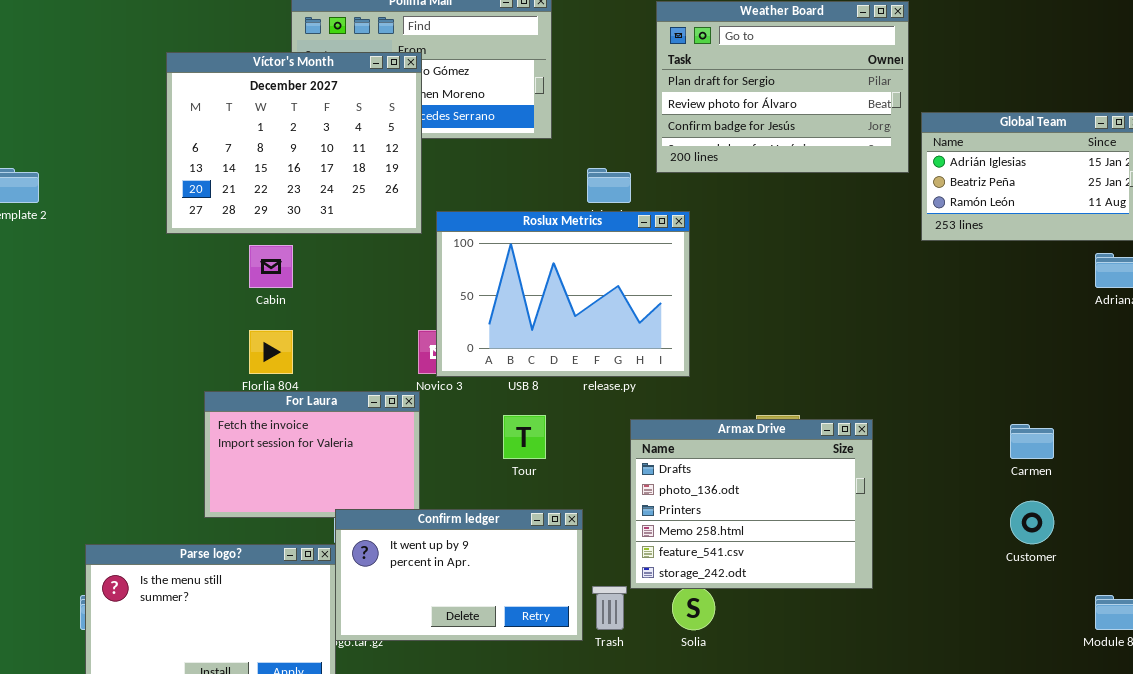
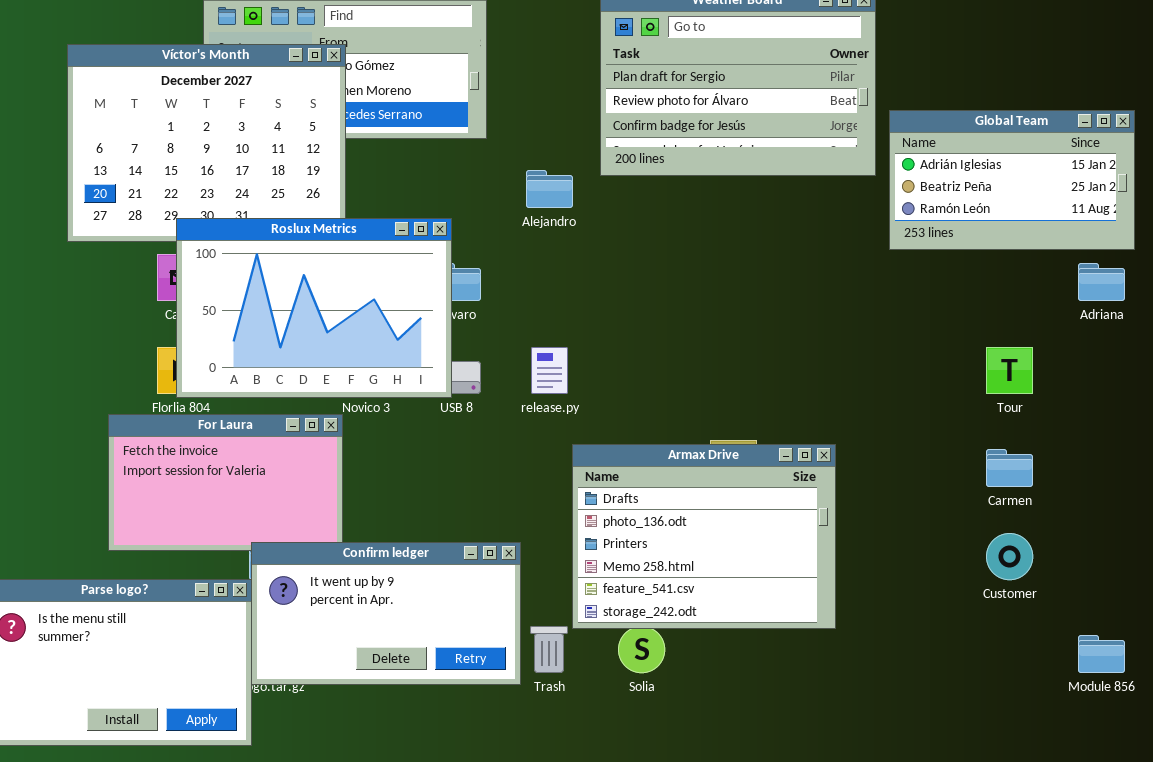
Roslux Metrics: [436,211,690,377] -> [176,218,452,398], moved
Tour: [503,415,546,459] -> [986,347,1033,394], moved

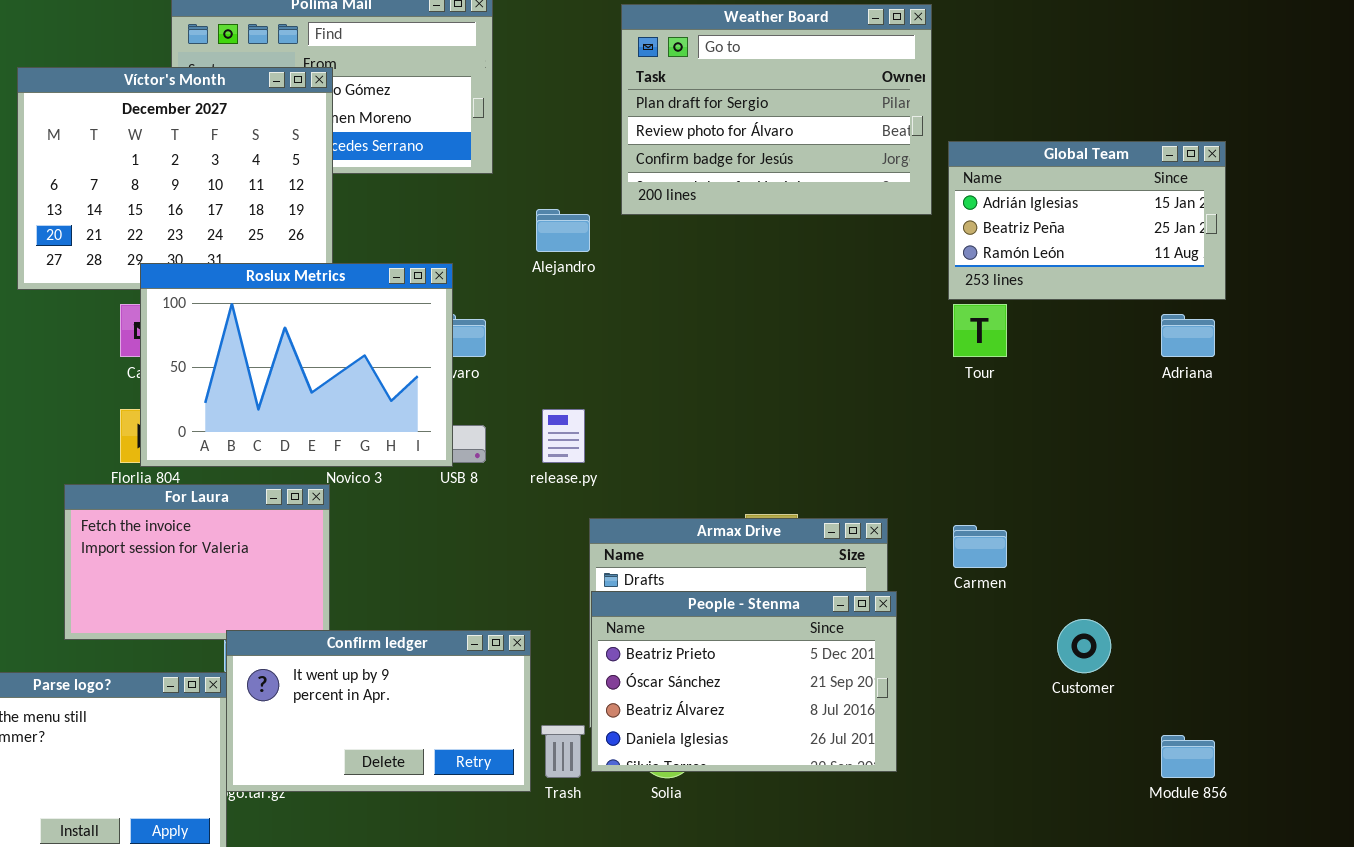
Tour: [986,347,1033,394] -> [953,304,1007,357], moved
Carmen: [986,449,1033,487] -> [953,525,1007,568], moved
People - Stenma: none -> [591,591,897,772], opened

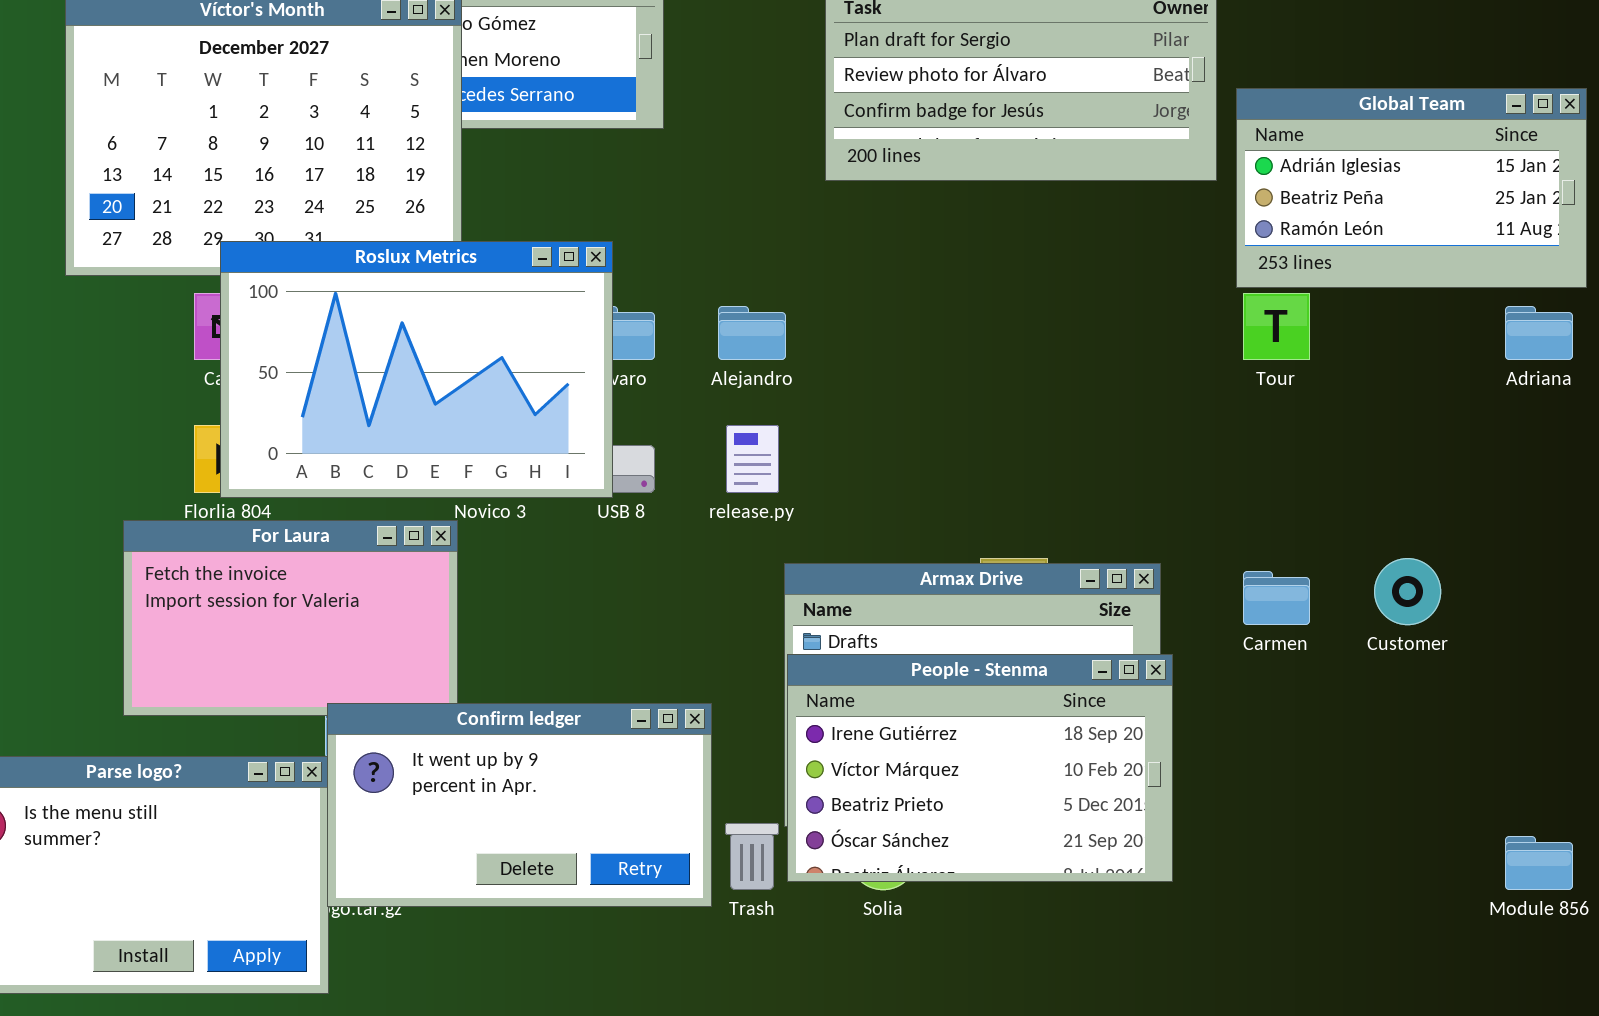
Alejandro: [536,209,590,252] -> [718,306,786,360], moved
People - Stenma: [591,591,897,772] -> [787,654,1173,882], scrolled up 2 rows
Customer: [1057,619,1111,673] -> [1374,558,1441,625], moved

